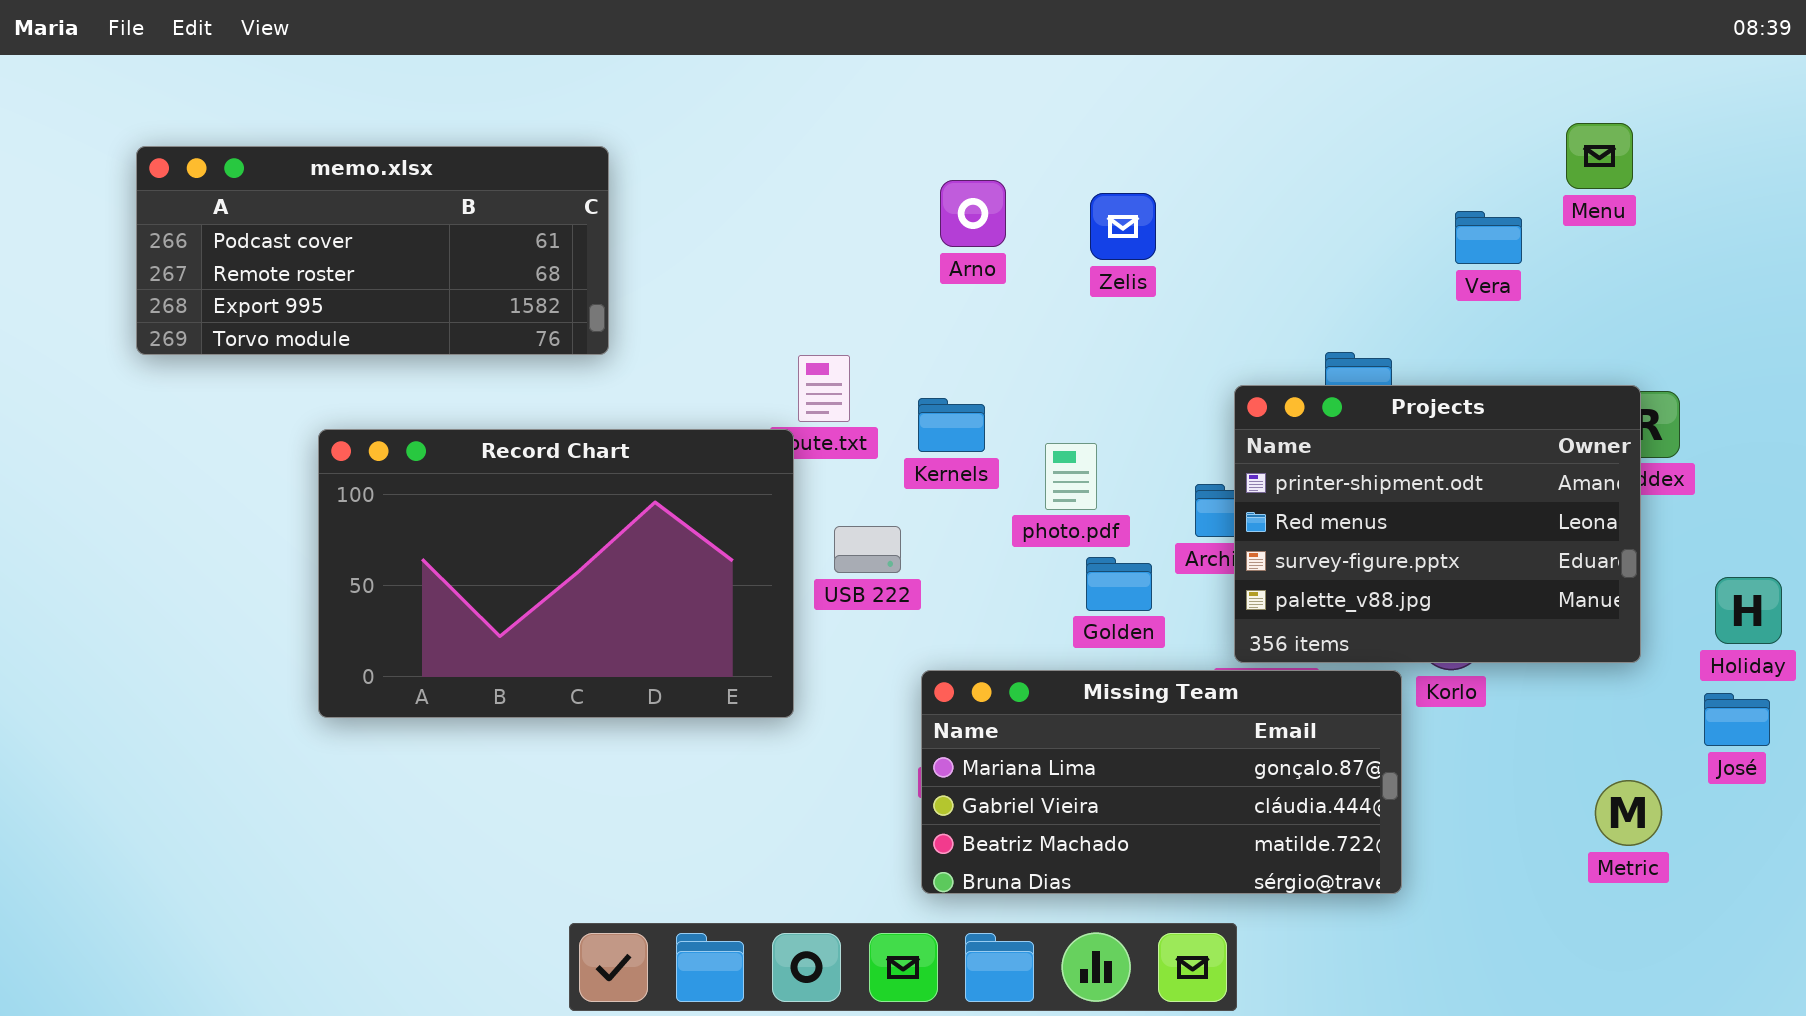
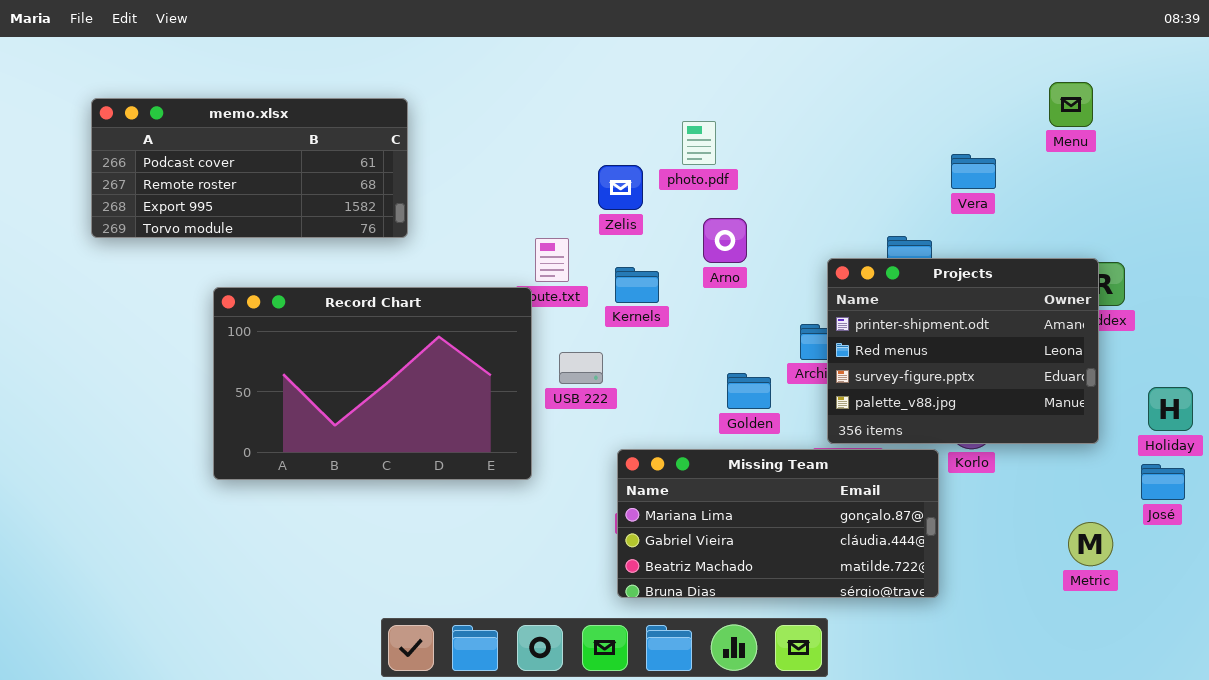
Arno: [940,180,1006,247] -> [703,218,747,263], moved
Zelis: [1090,193,1156,260] -> [598,165,643,210], moved
Vera: [1455,211,1522,264] -> [951,154,996,189], moved
photo.pdf: [1045,443,1097,510] -> [682,121,716,165], moved

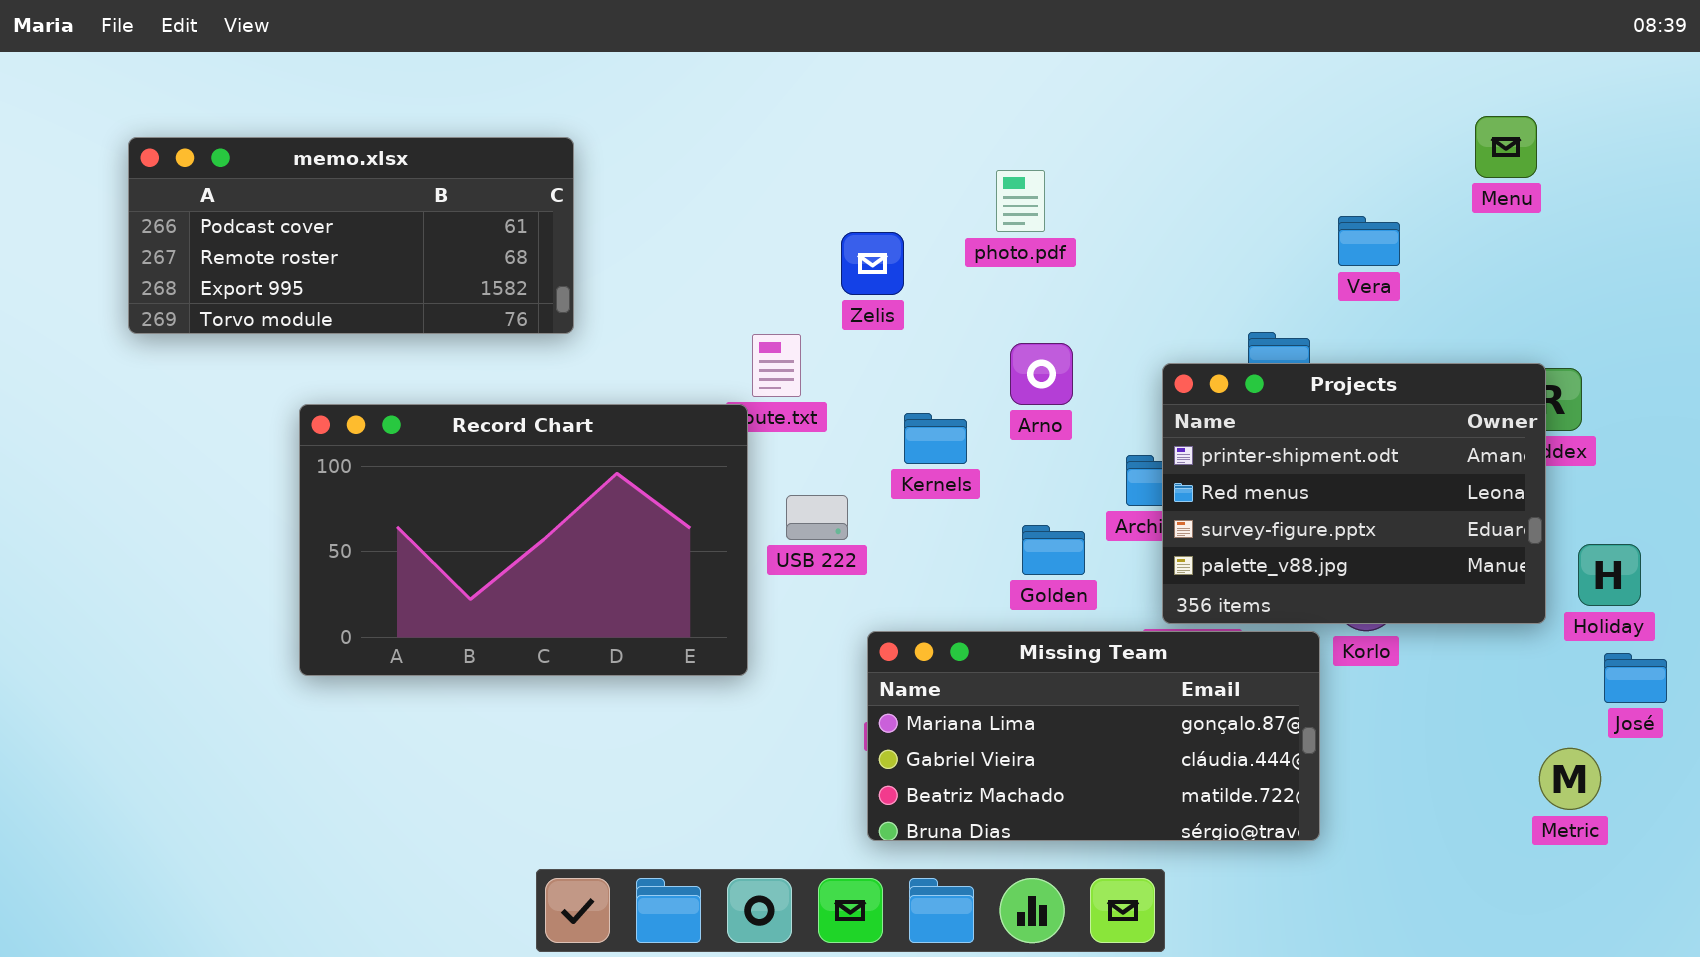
photo.pdf: [682,121,716,165] -> [996,170,1045,232], moved
Arno: [703,218,747,263] -> [1010,343,1073,405], moved
Kernels: [615,267,659,303] -> [904,413,967,464], moved
Holiday: [1148,387,1193,431] -> [1578,544,1641,606], moved
Metric: [1068,522,1113,566] -> [1539,748,1601,810], moved

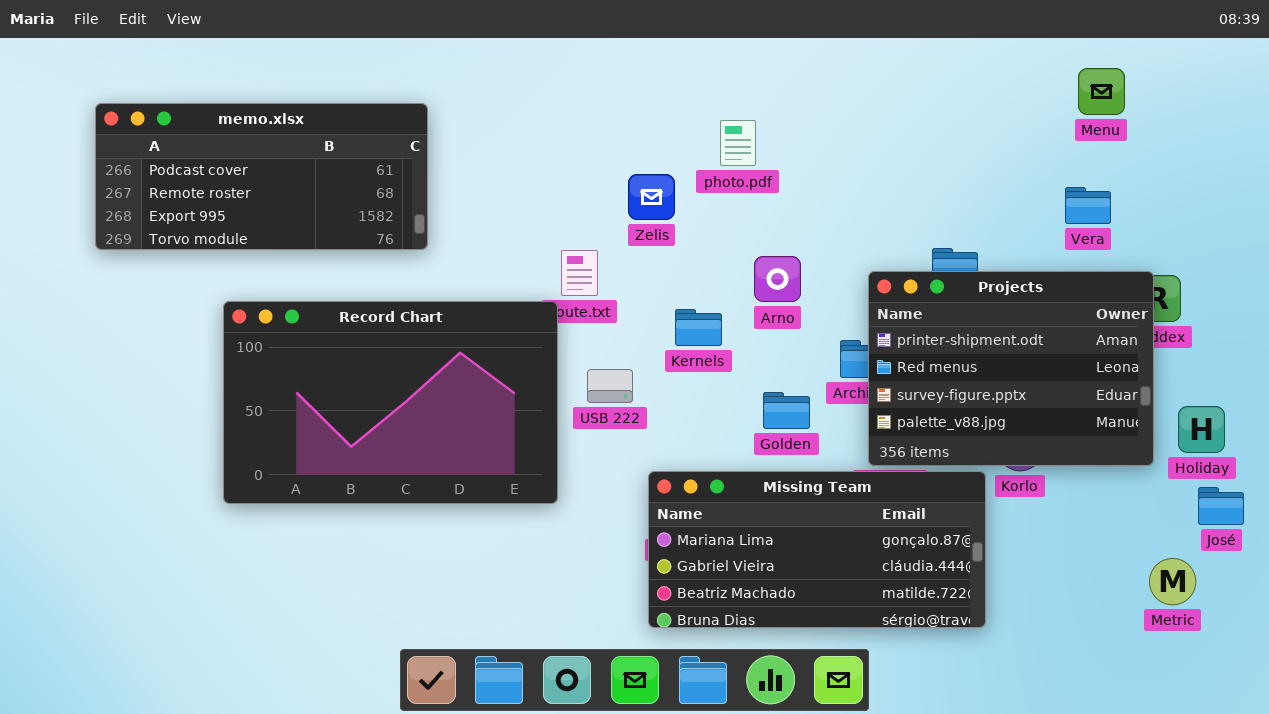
Menu: [1475,116,1537,178] -> [1078,68,1125,115], moved
photo.pdf: [996,170,1045,232] -> [720,120,756,166], moved
Vera: [1338,216,1400,266] -> [1065,187,1111,224], moved

